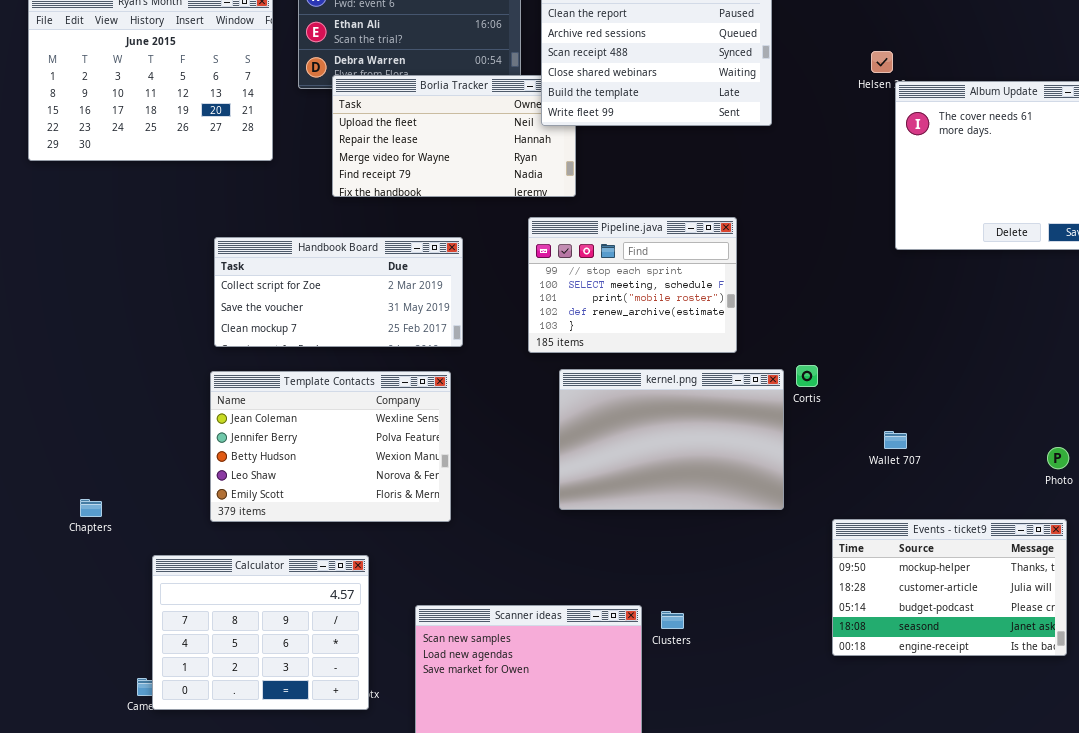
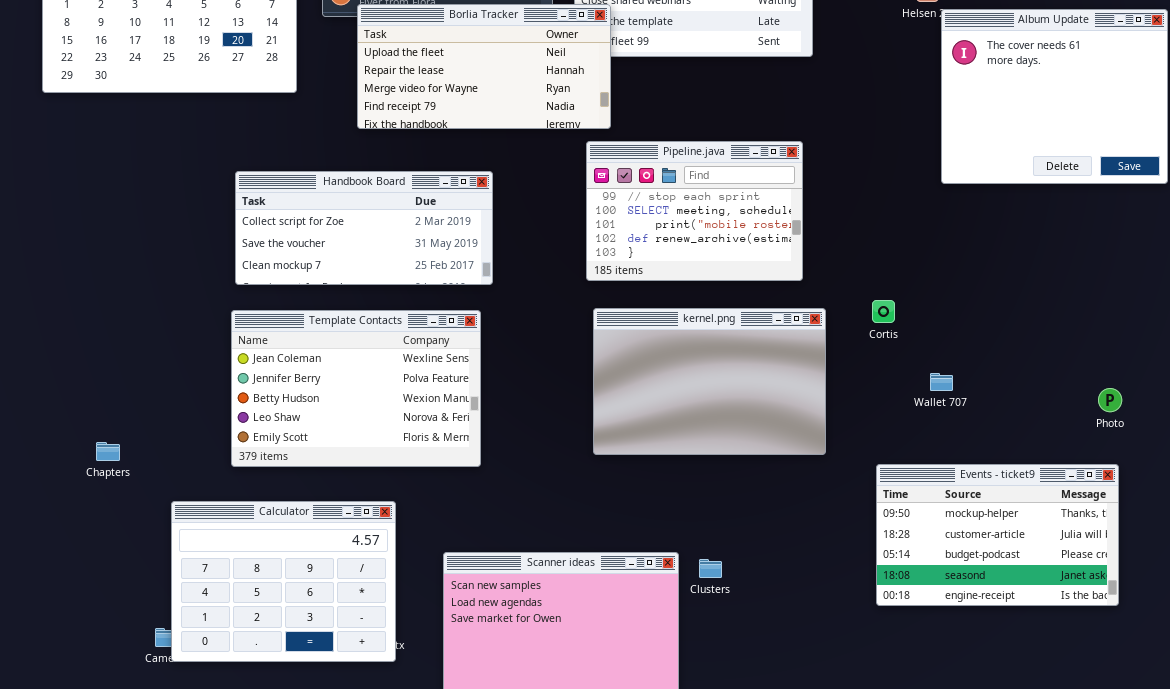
Borlia Tracker: [332,75,576,197] -> [357,4,611,129], raised
Pipeline.java: [528,217,737,353] -> [586,141,803,281], moved
Cortis: [796,365,818,387] -> [872,300,895,323], moved

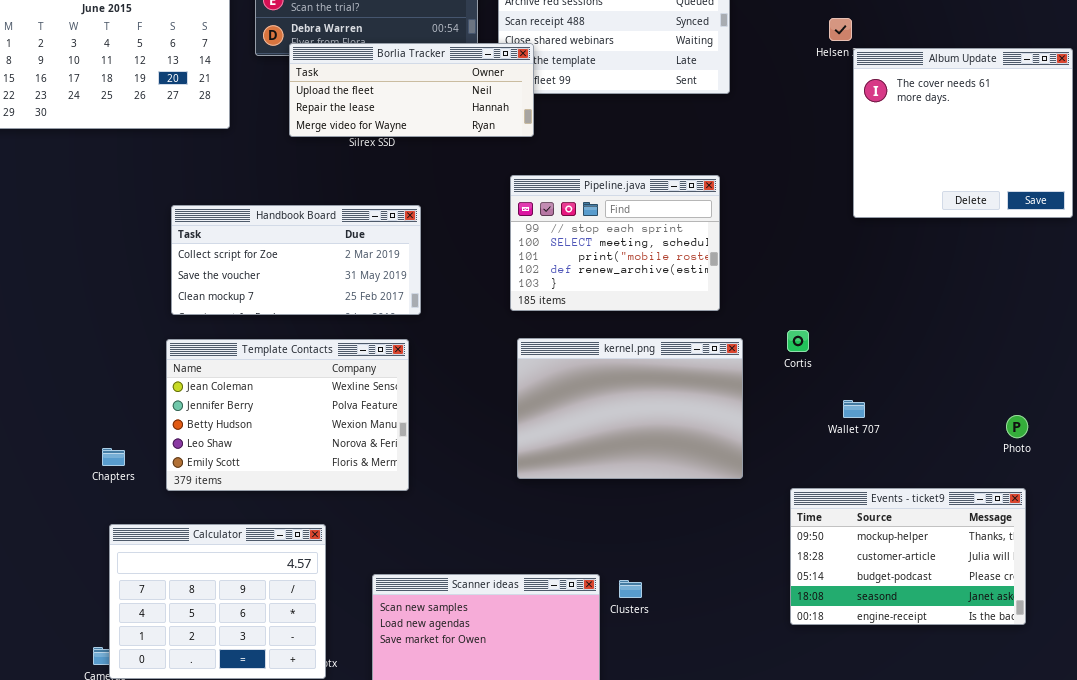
Borlia Tracker: [357,4,611,129] -> [289,43,534,137], resized
Chapters: [96,442,120,461] -> [102,448,125,466], moved

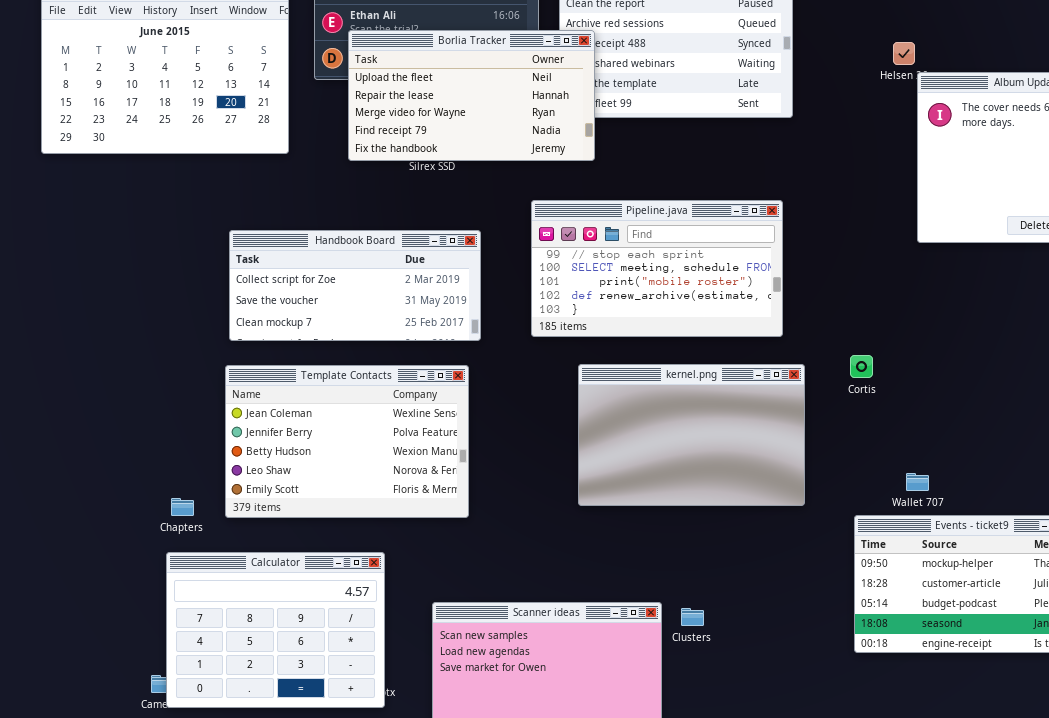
Borlia Tracker: [289,43,534,137] -> [348,30,595,161], resized
Pipeline.java: [510,175,720,311] -> [531,200,783,337], resized
Wallet 707: [843,400,865,418] -> [906,473,929,491], moved
Chapters: [102,448,125,466] -> [171,498,194,516], moved

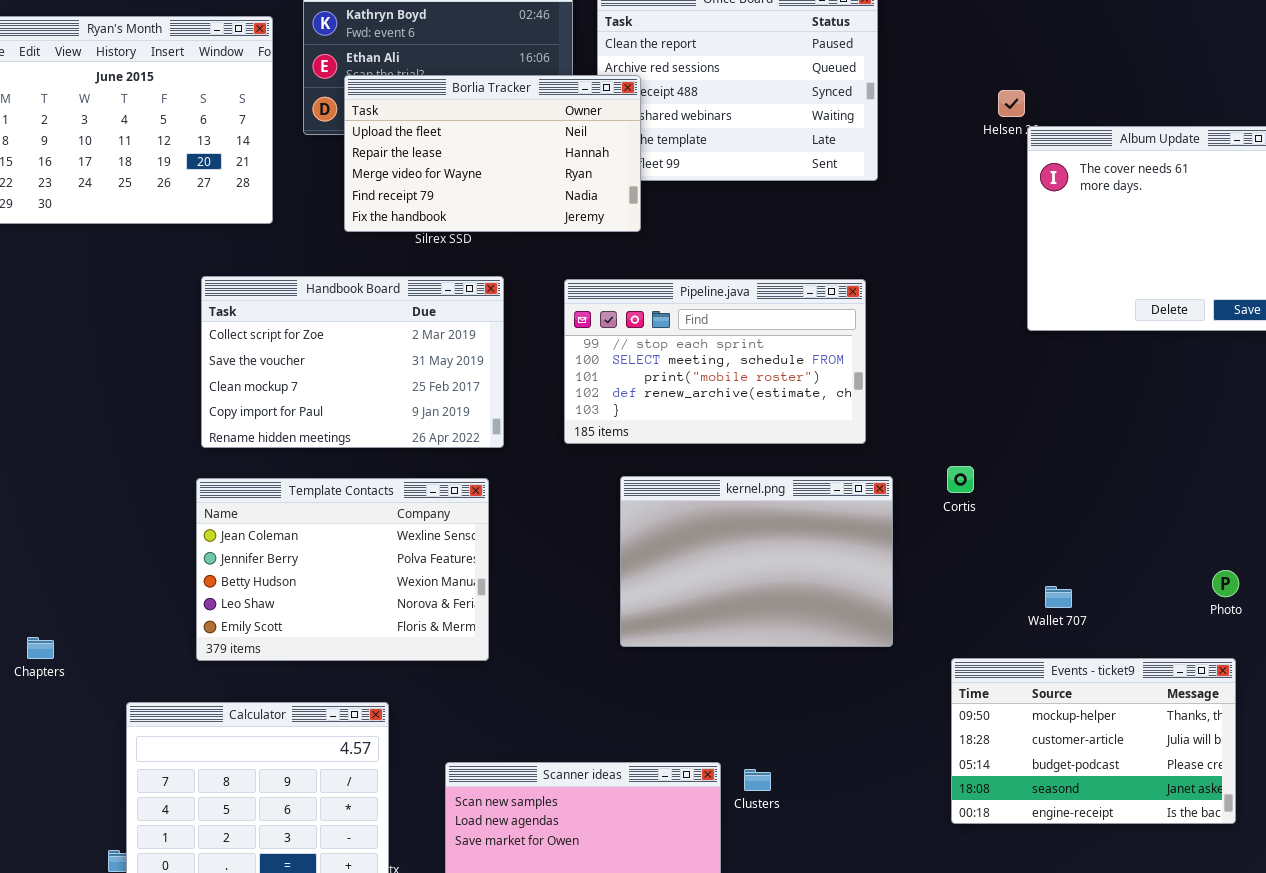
Handbook Board: [229,230,481,341] -> [201,276,504,448], resized
Wallet 707: [906,473,929,491] -> [1045,586,1072,608], moved
Chapters: [171,498,194,516] -> [27,637,54,659], moved

